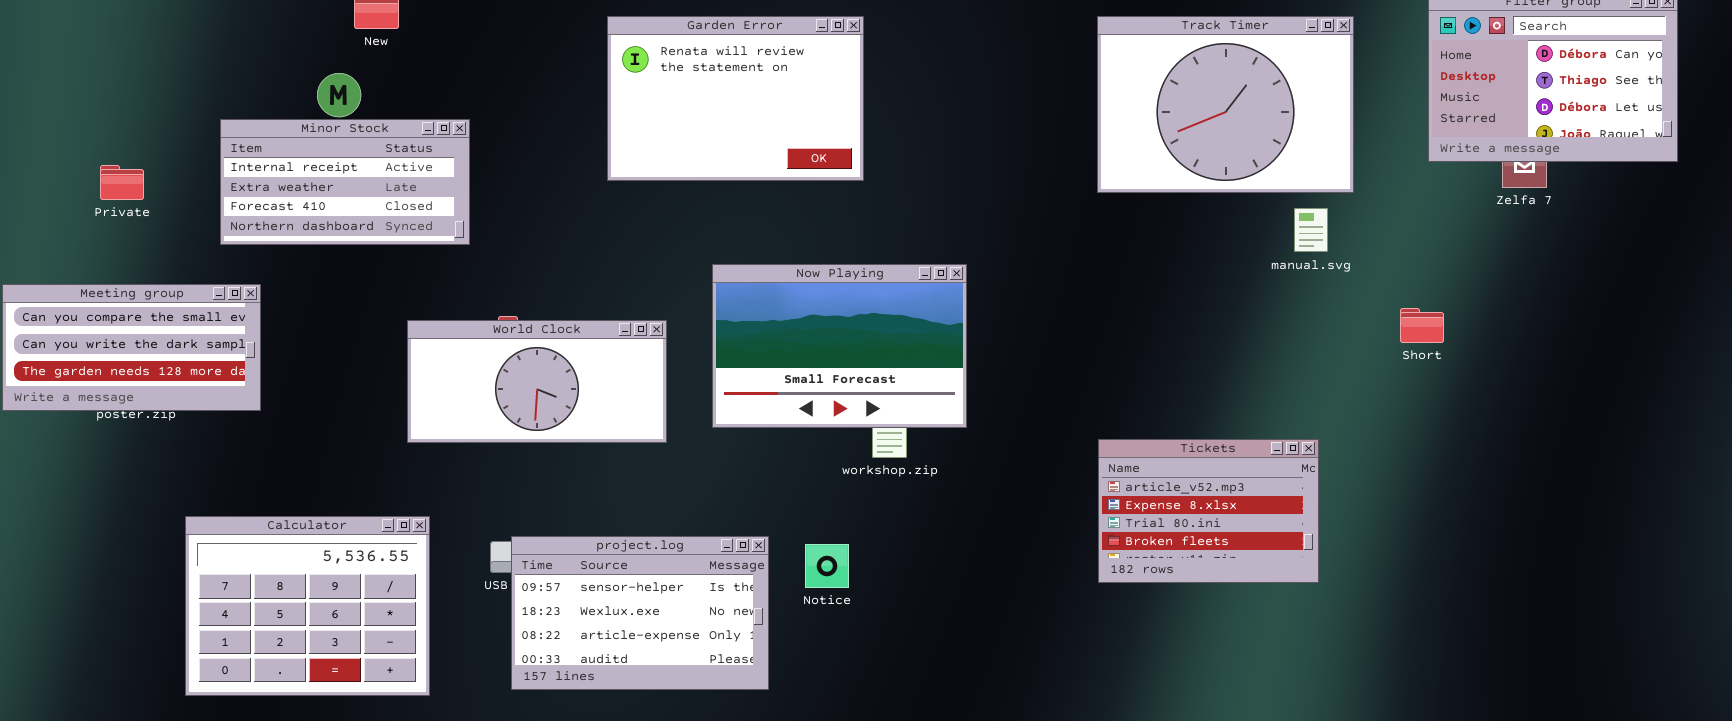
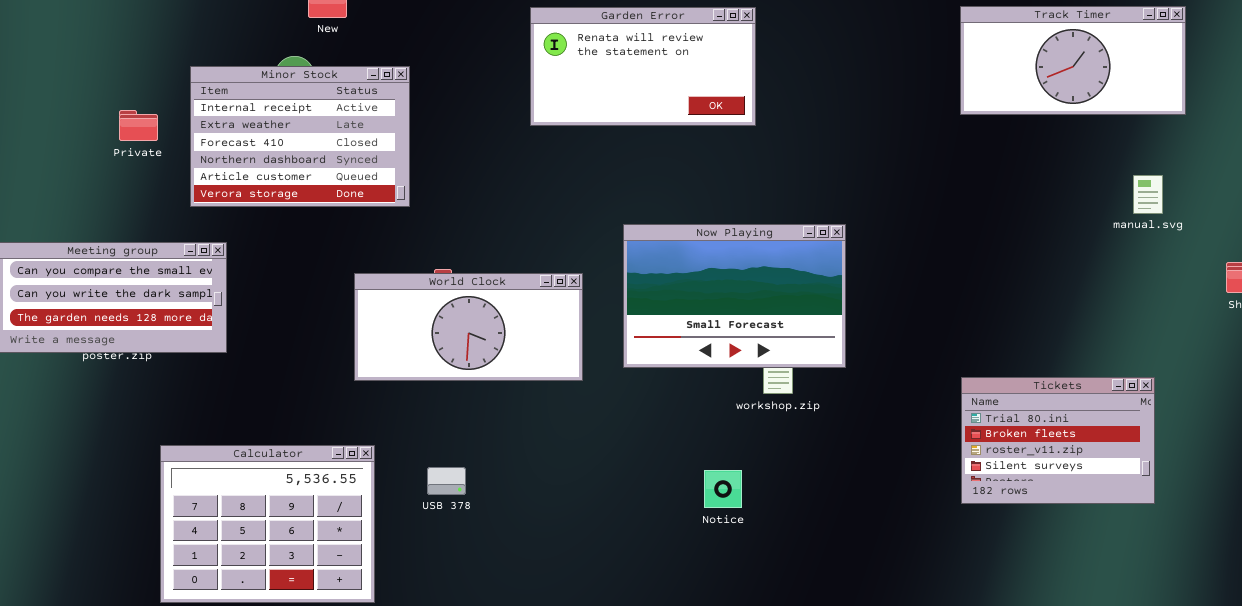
Track Timer: [1097,16,1354,193] -> [960,6,1186,115], resized
Garden Error: [607,16,864,181] -> [530,7,756,126], resized
Minor Stock: [220,119,470,245] -> [190,66,410,207], resized
Private: [100,165,144,200] -> [119,110,158,141], moved
Tickets: [1098,439,1319,583] -> [961,377,1155,504], scrolled down 2 rows
project.log: [511,536,769,690] -> none, closed

